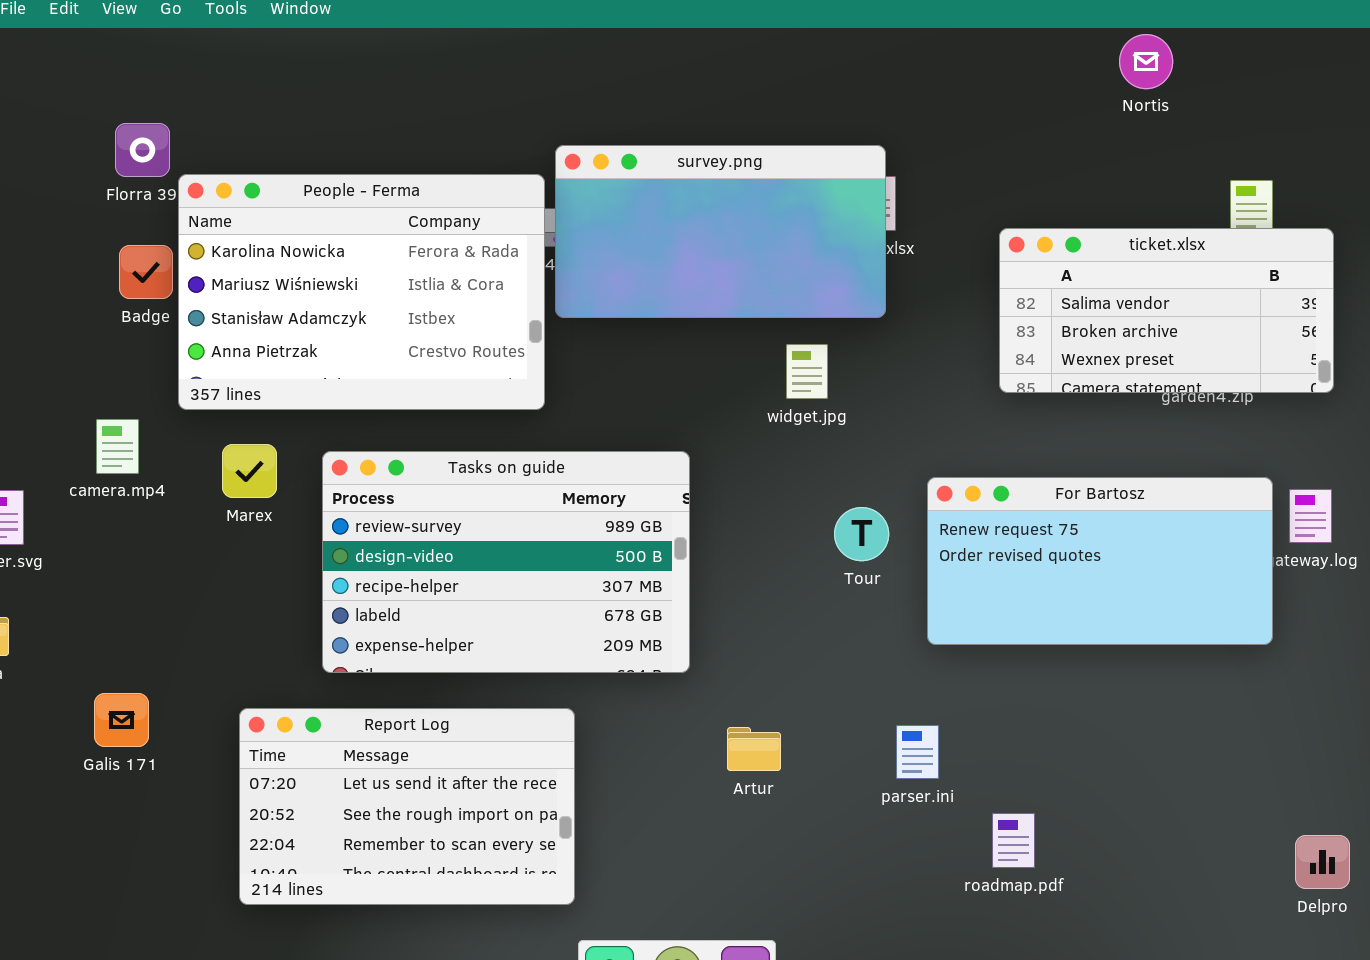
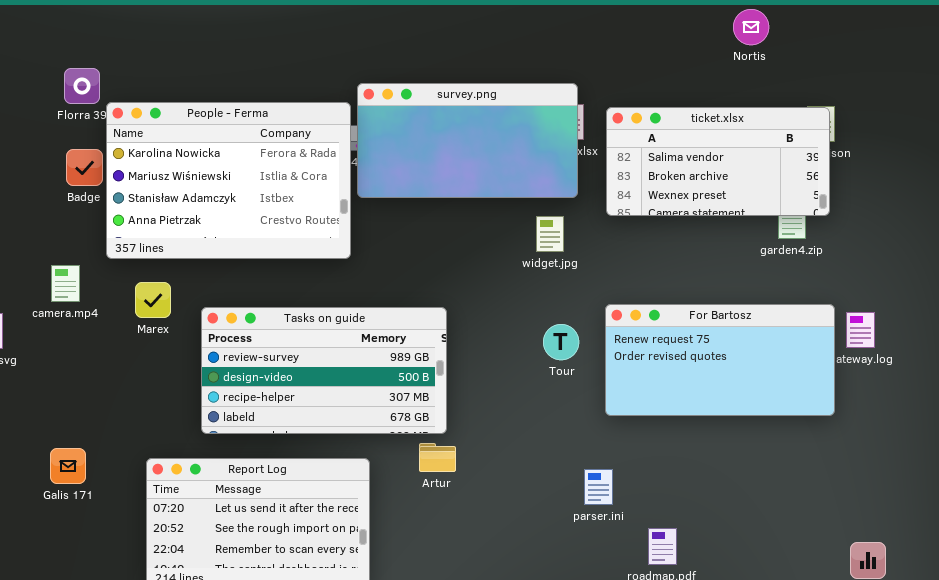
ticket.xlsx: [999,228,1334,393] -> [606,107,830,216], moved
widget.jpg: [786,344,828,399] -> [536,216,564,252], moved
Tasks on guide: [322,451,690,673] -> [201,307,447,434], resized
Artur: [727,727,781,771] -> [419,443,456,472], moved

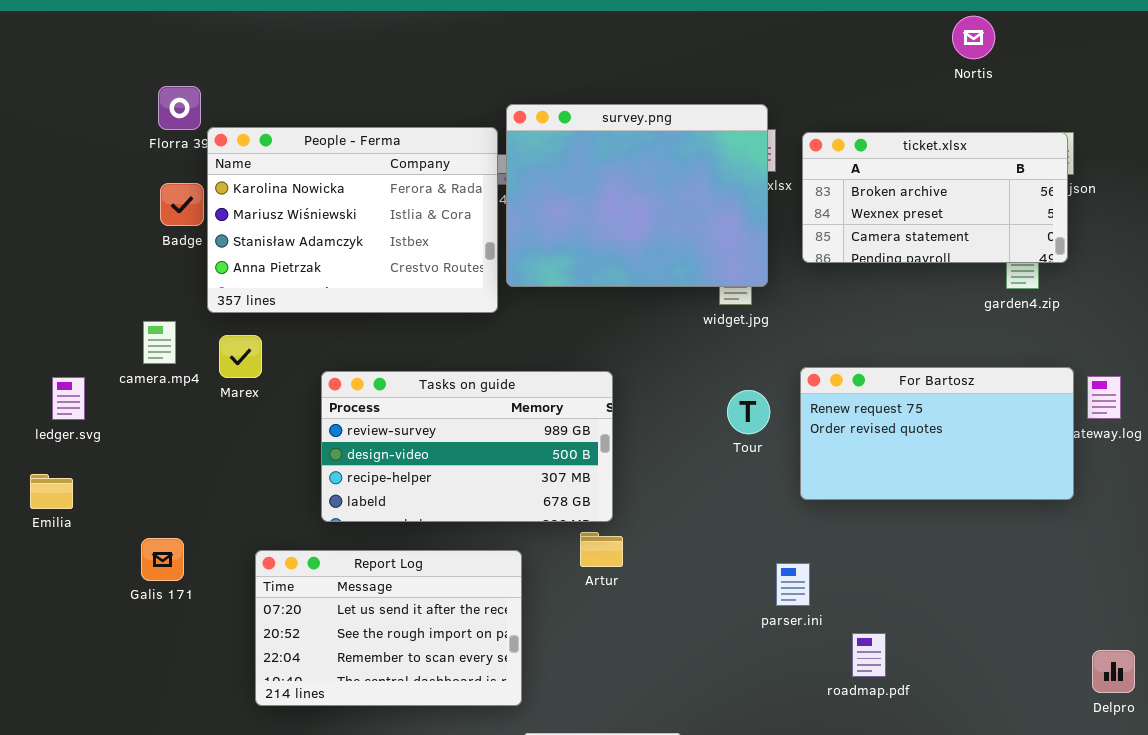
survey.png: [357,83,578,198] -> [506,104,768,287], resized
ticket.xlsx: [606,107,830,216] -> [802,132,1068,263], scrolled down 1 row
Marex: [135,282,171,318] -> [219,335,262,378], moved

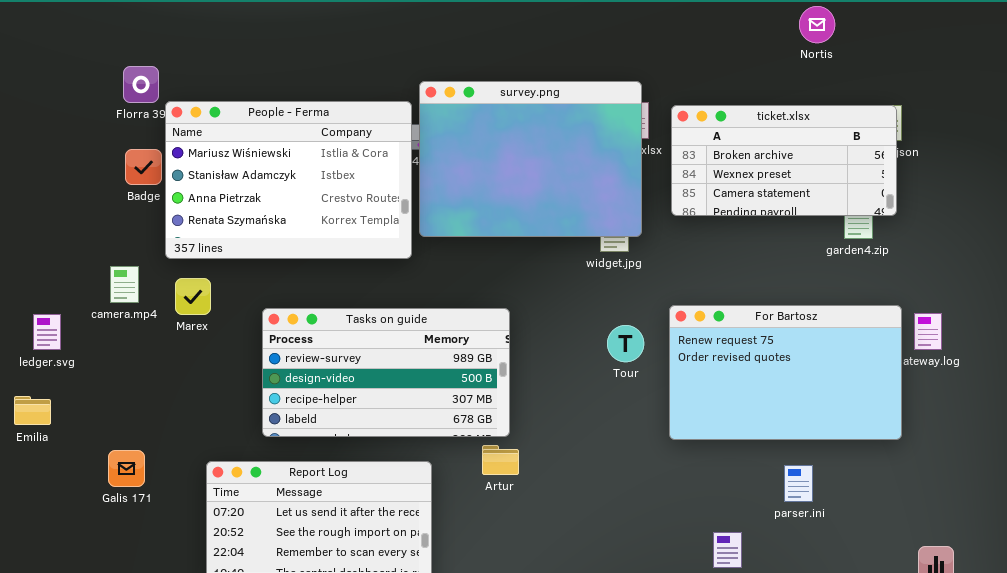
People - Ferma: [207,127,498,313] -> [165,101,412,259], scrolled down 1 row
For Bartosz: [800,367,1074,500] -> [669,305,902,440], resized
parser.ini: [776,563,810,606] -> [784,465,813,502], moved

